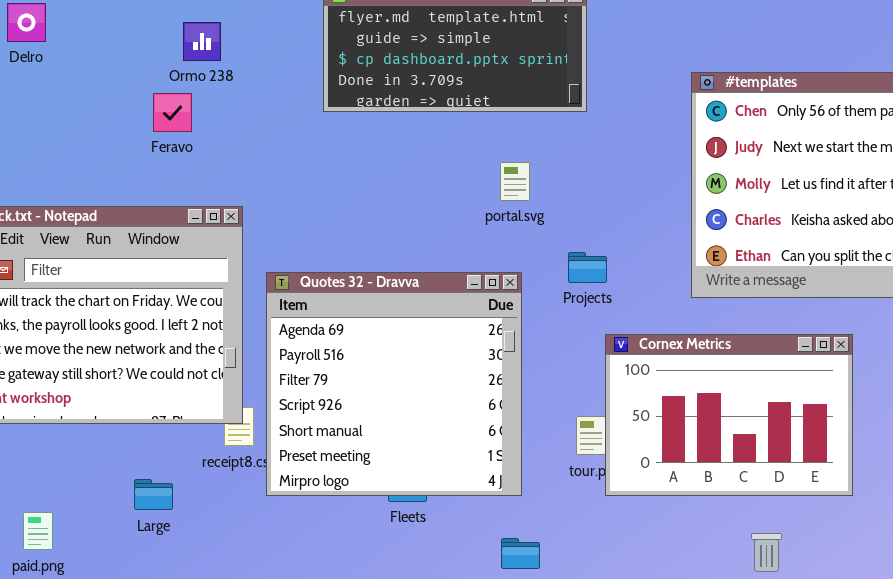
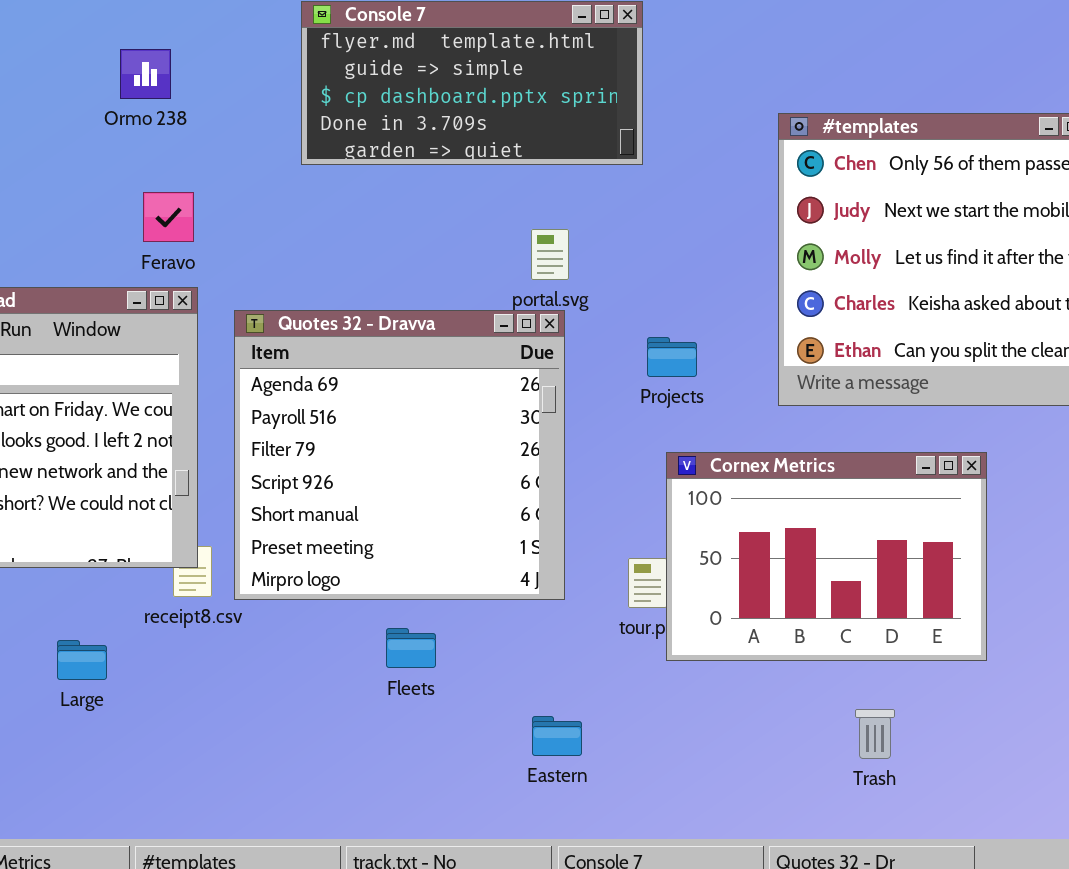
Feravo: [153,93,192,132] -> [143,192,194,242], moved
Projects: [568,252,607,283] -> [647,337,697,377], moved
Quotes 32 - Dravva: [266,272,522,496] -> [234,310,565,600], moved

